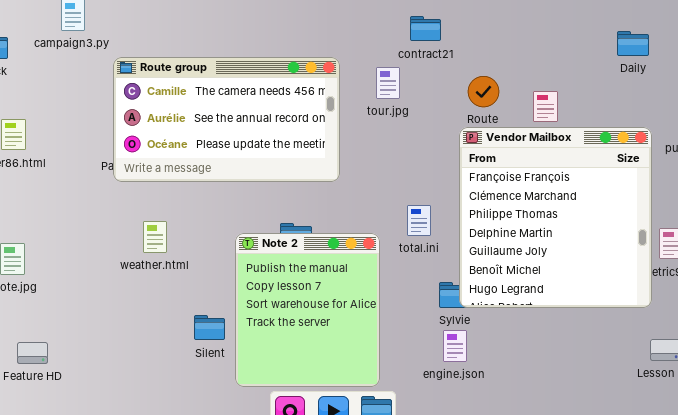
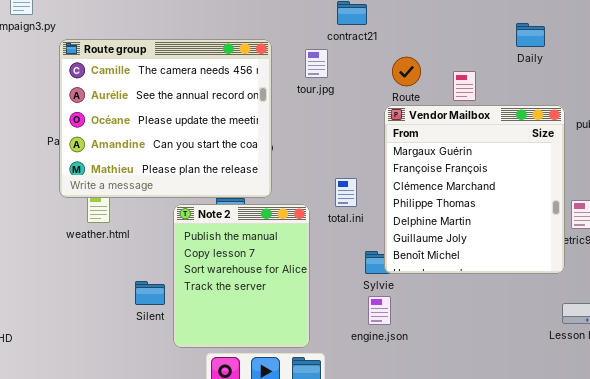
Daily: [617,31,649,56] -> [516,23,545,47], moved
Route group: [113,57,340,182] -> [59,39,272,198], resized
Vendor Mailbox: [459,127,652,308] -> [384,105,565,274], scrolled up 1 row

